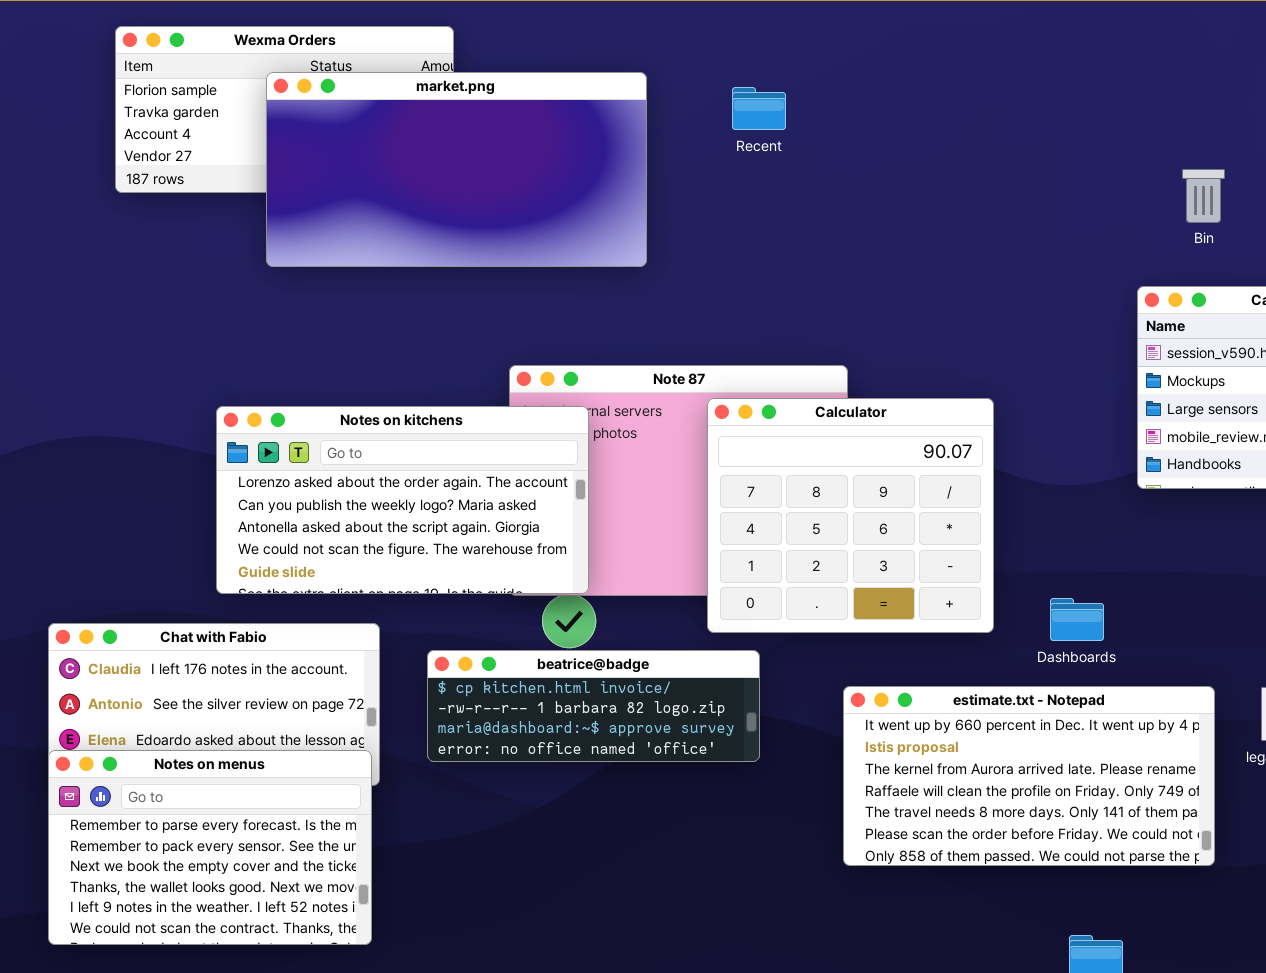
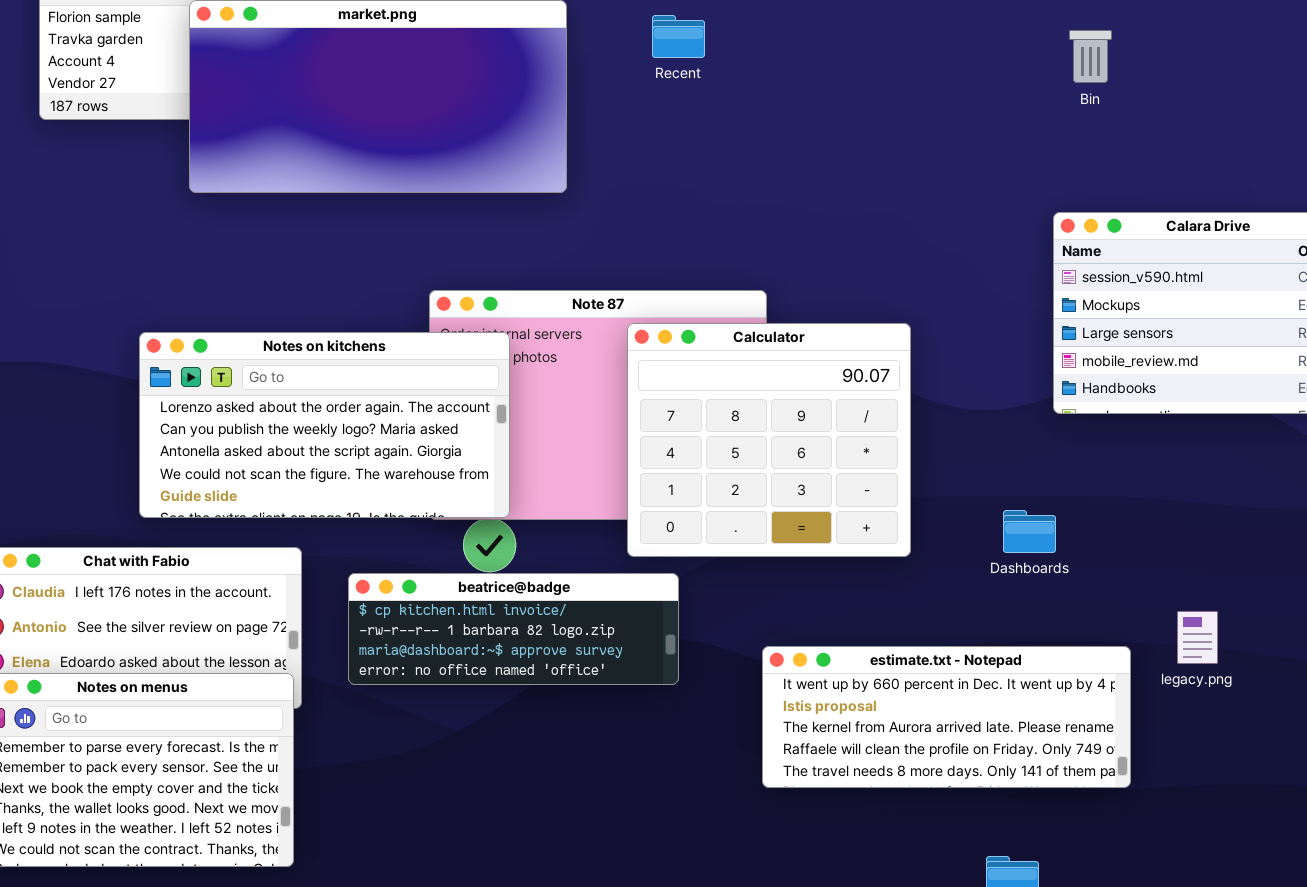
Bin: [1182,169,1225,223] -> [1069,30,1112,83], moved
Dashboards: [1050,598,1104,641] -> [1003,510,1056,553], moved
estimate.txt - Notepad: [843,686,1215,866] -> [762,646,1131,788], resized

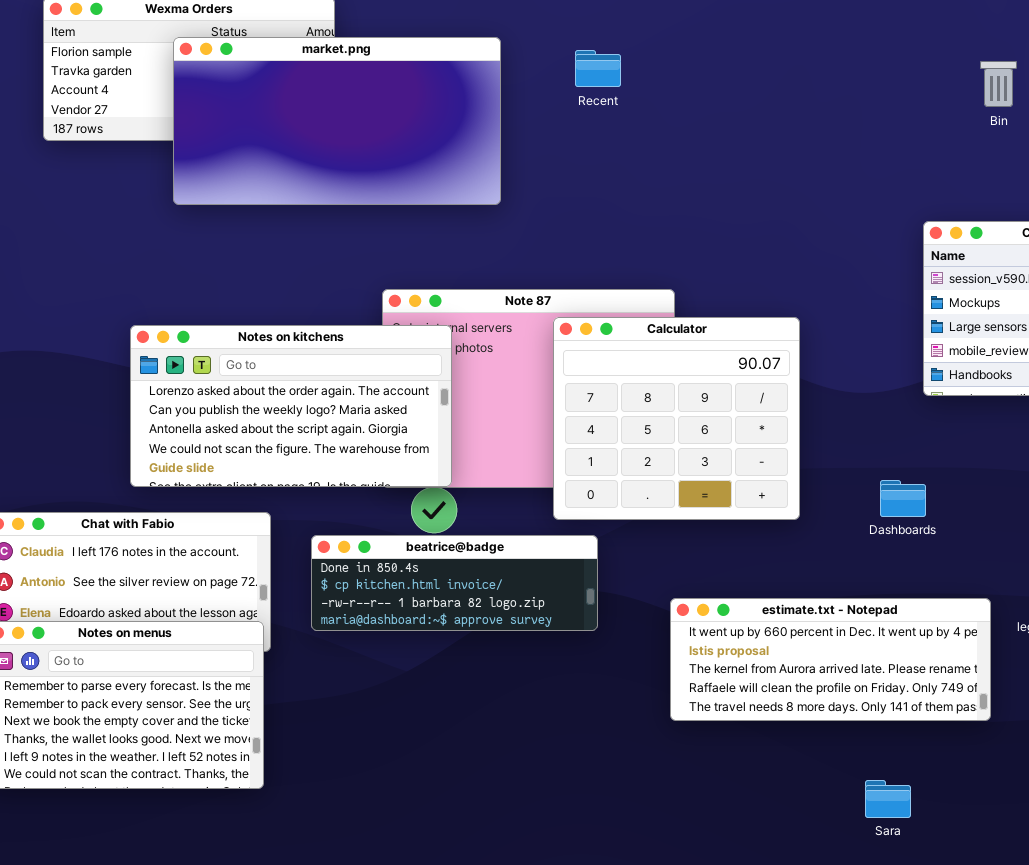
Bin: [1069,30,1112,83] -> [980,61,1017,107], moved
beatrice@badge: [348,573,679,685] -> [311,535,598,631], scrolled up 1 row

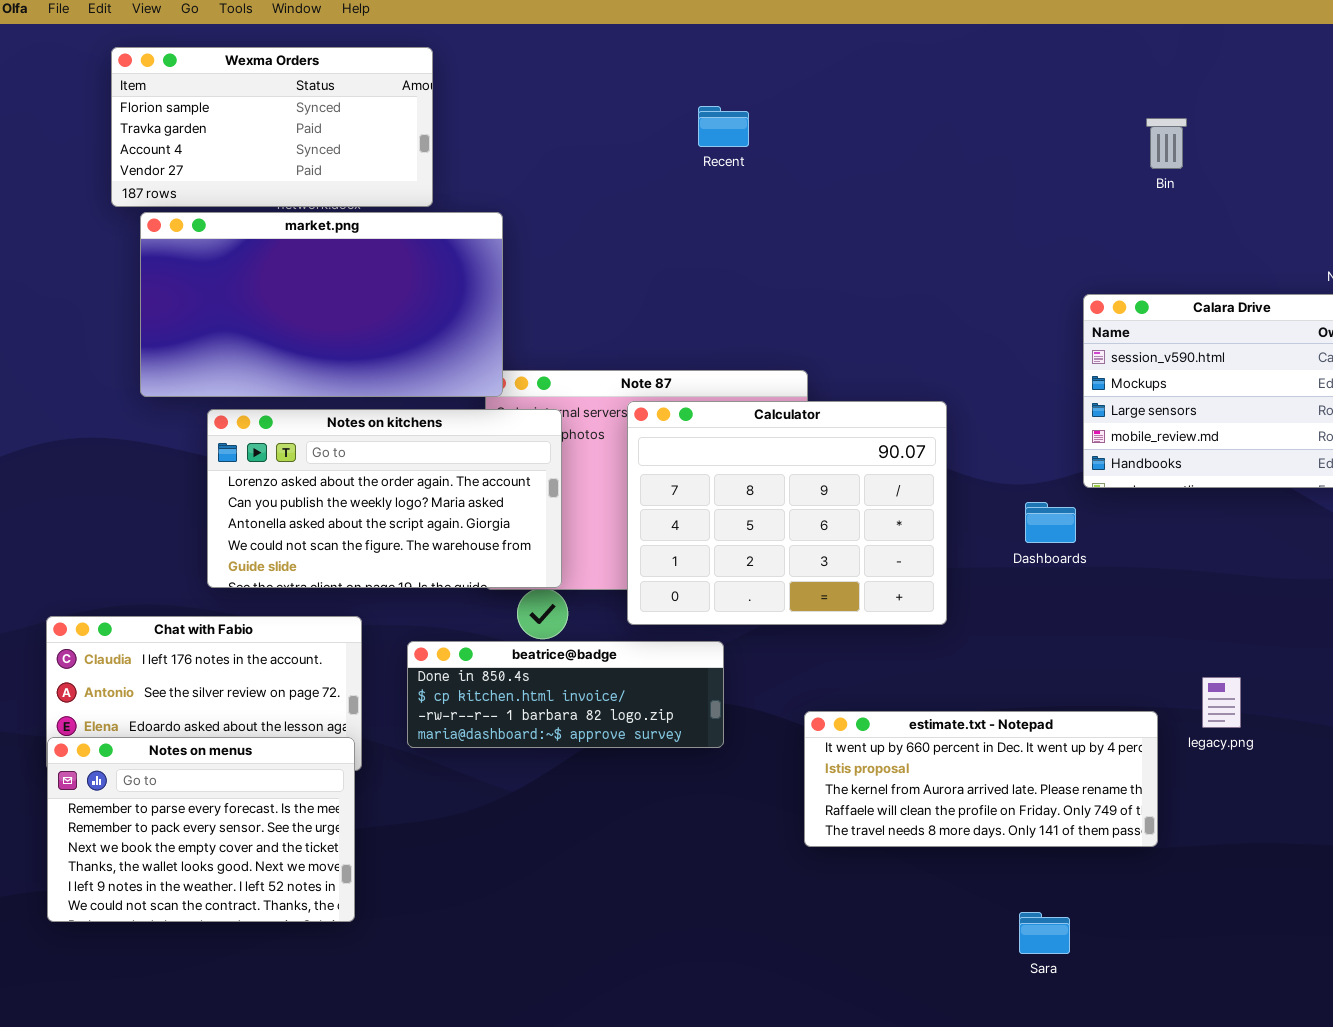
market.png: [173,37,501,205] -> [140,212,503,397], moved
Calculator: [553,317,800,520] -> [627,401,947,625], resized
Dashboards: [880,480,926,517] -> [1025,502,1076,543], moved

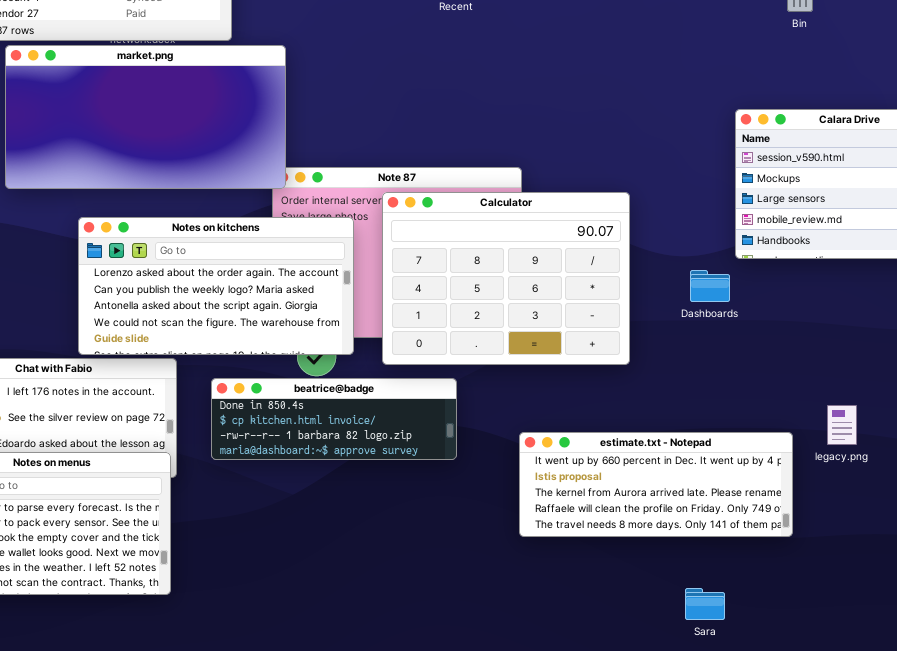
Notes on kitchens: [207,409,562,588] -> [78,217,354,355], moved

